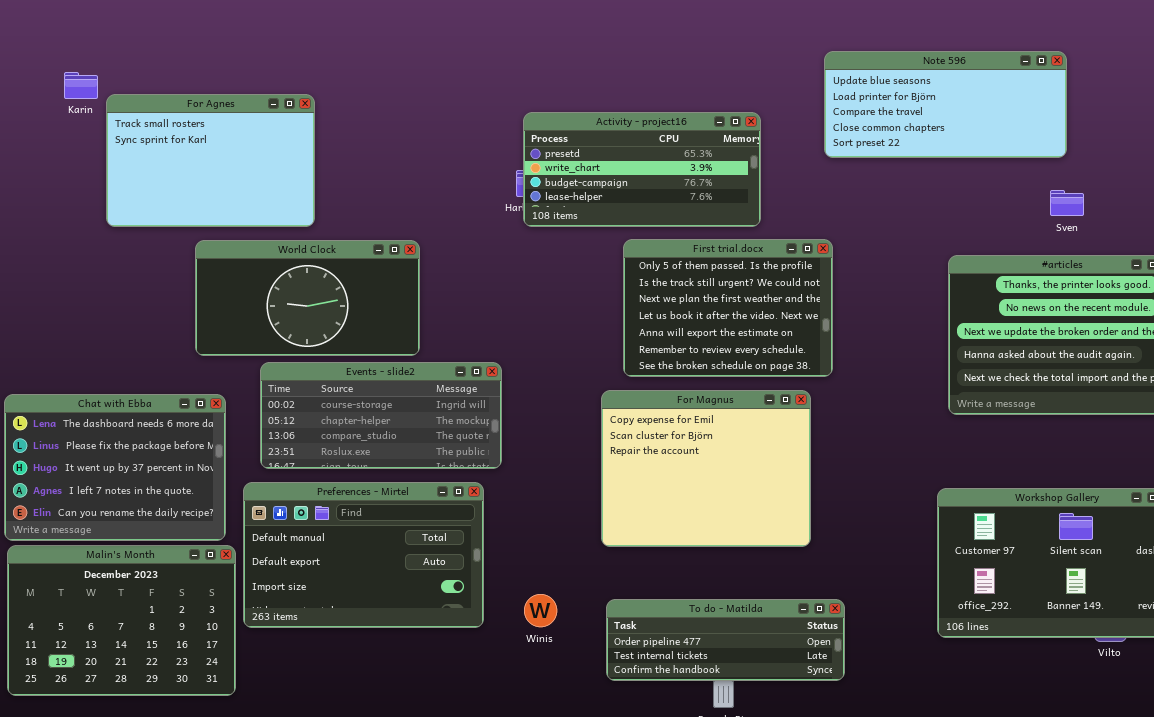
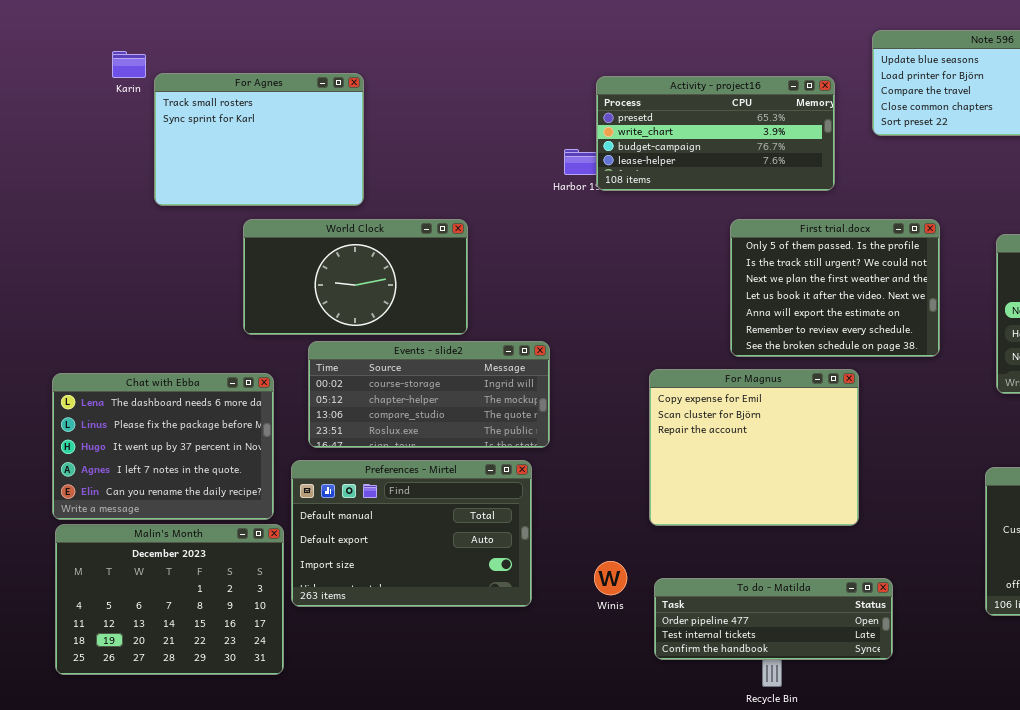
Activity - project16: [523,112,761,227] -> [596,76,835,191], moved
First trial.docx: [623,239,833,377] -> [730,219,940,357], moved
Winis: [524,594,557,627] -> [594,561,627,595], moved

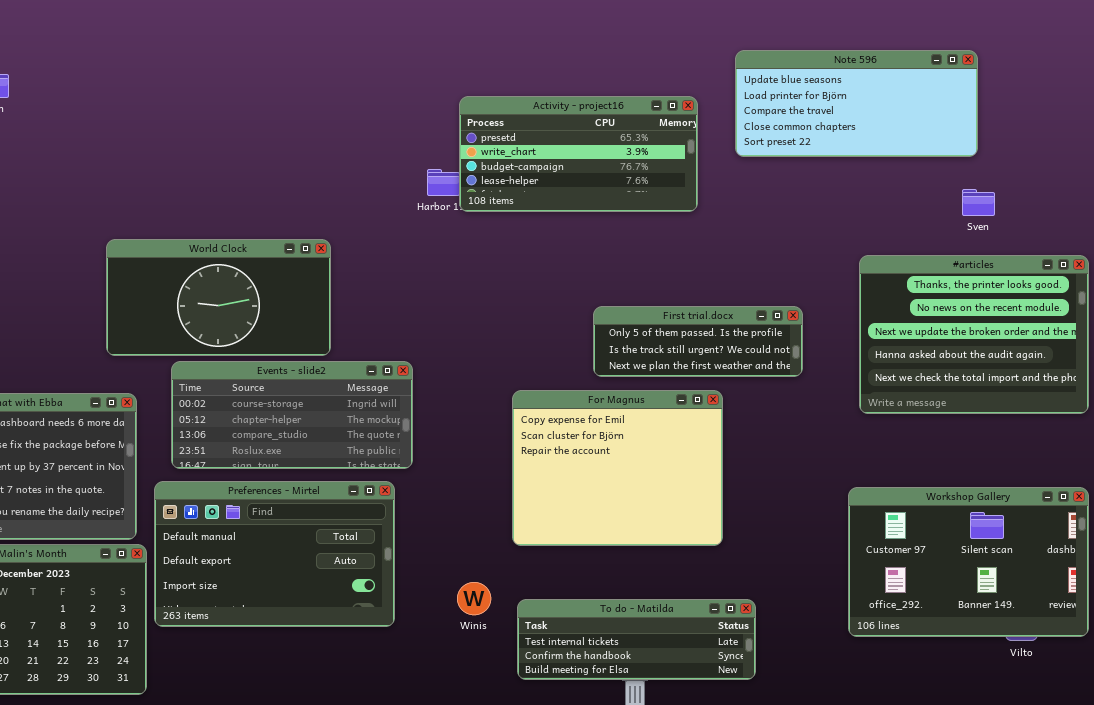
For Agnes: [154,73,364,206] -> none, closed
First trial.docx: [730,219,940,357] -> [593,306,803,377], resized
To do - Matilda: [654,578,893,660] -> [517,599,756,680], scrolled down 1 row

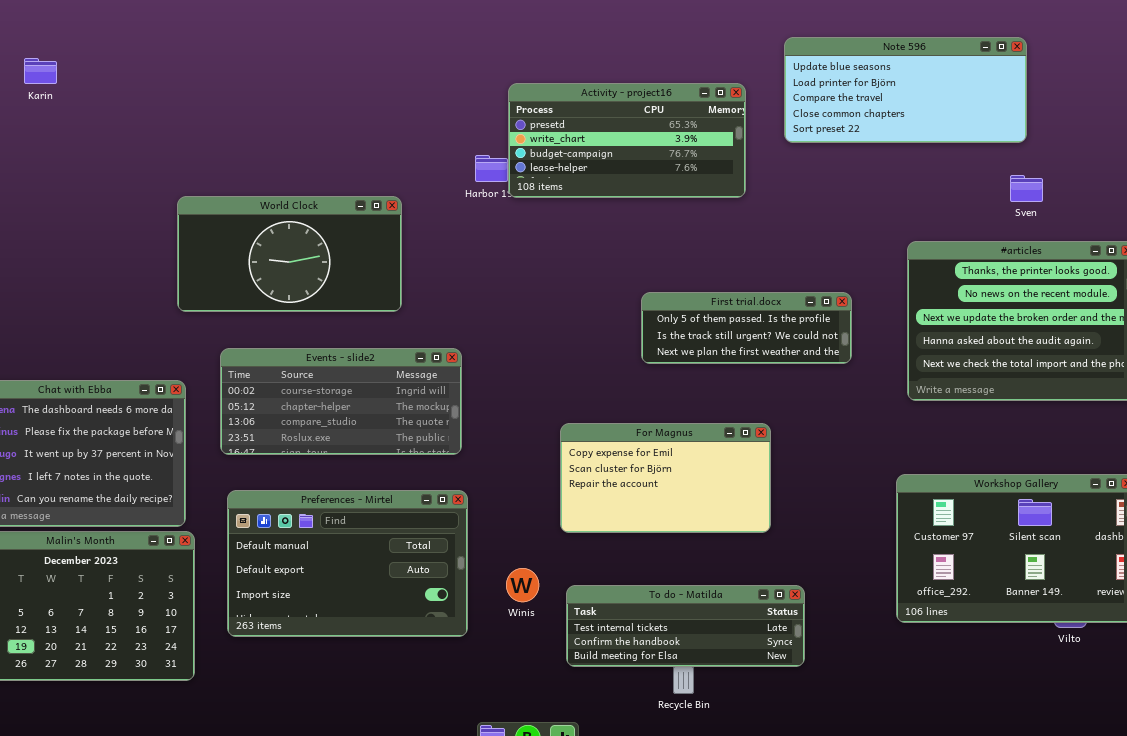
World Clock: [106,239,331,356] -> [177,196,402,312], moved
For Magnus: [512,390,723,546] -> [560,423,771,533], resized
Preferences - Mirtel: [154,481,395,627] -> [227,490,468,637], moved

